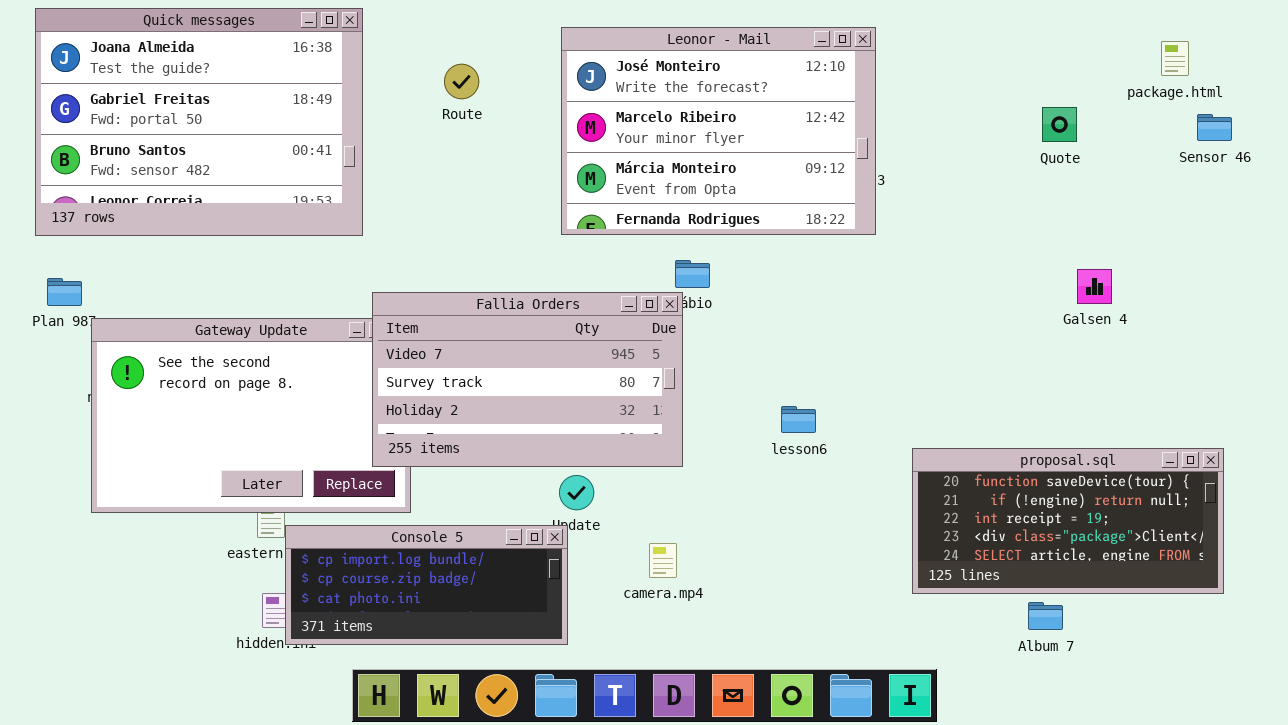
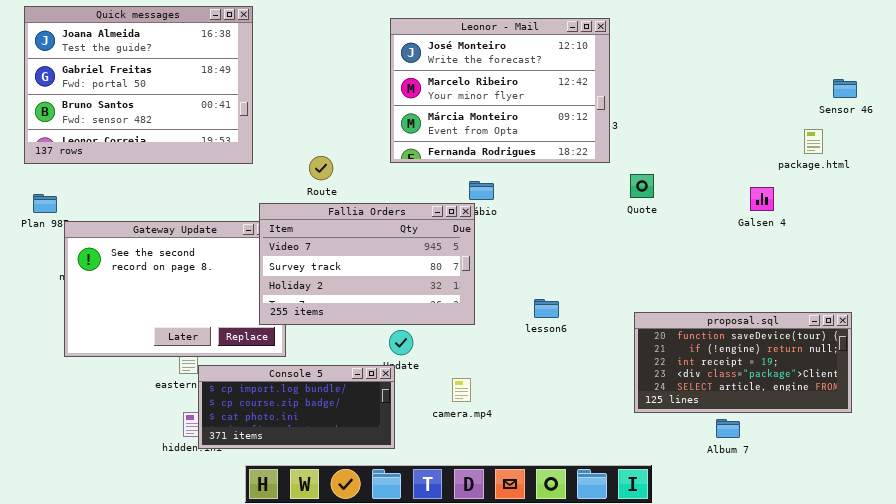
package.html: [1161,41,1189,76] -> [804,129,823,154], moved
Route: [444,64,479,99] -> [309,156,333,180], moved
Quote: [1042,107,1077,142] -> [630,174,654,198], moved
lesson6: [781,406,816,433] -> [534,299,559,318], moved

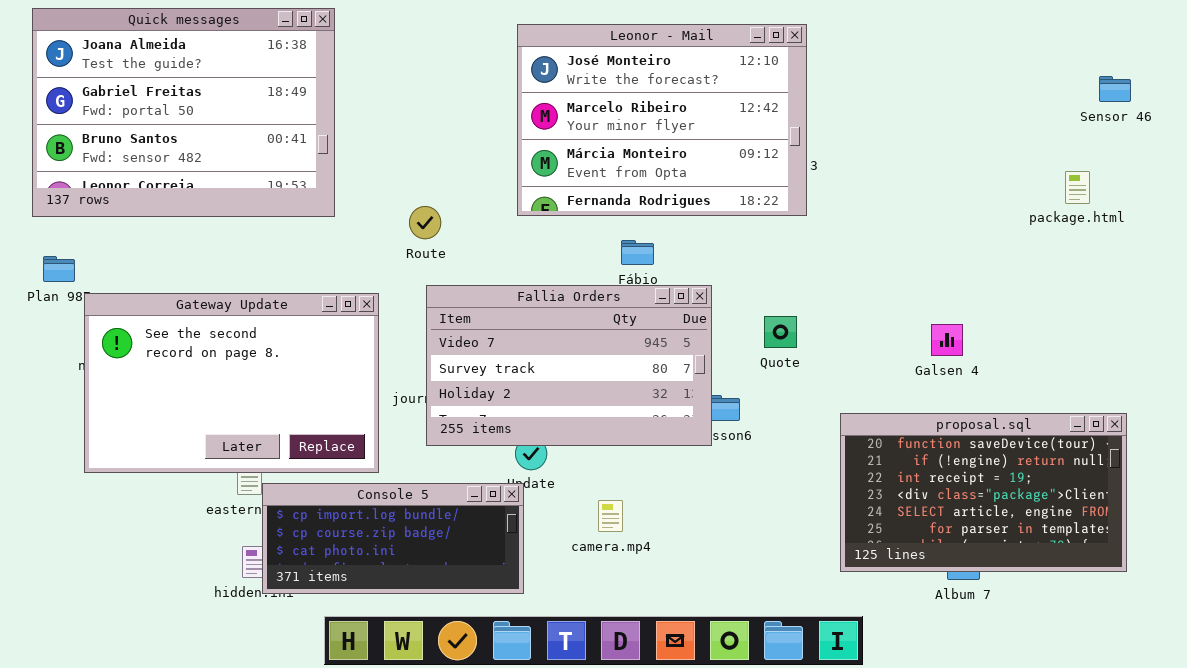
Sensor 46: [833,79,857,98] -> [1099,76,1131,102], moved
Quote: [630,174,654,198] -> [764,316,797,348], moved
Galsen 4: [750,187,774,211] -> [931,324,963,356], moved
Fallia Orders: [259,203,475,325] -> [426,285,712,446], moved
proposal.sql: [634,312,852,413] -> [840,413,1127,572], resized

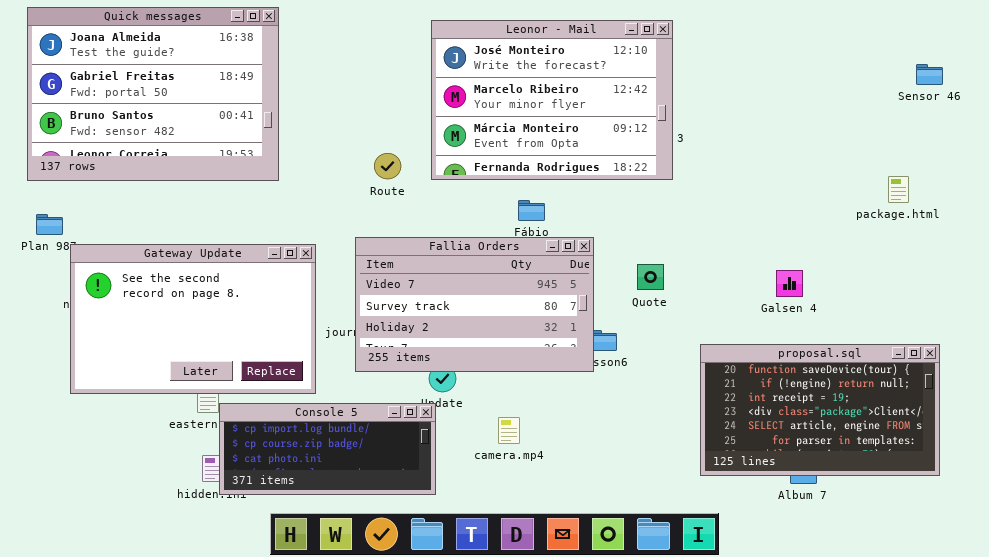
package.html: [1065,171,1090,204] -> [888,176,909,203], moved
Route: [409,206,441,239] -> [374,153,401,179], moved

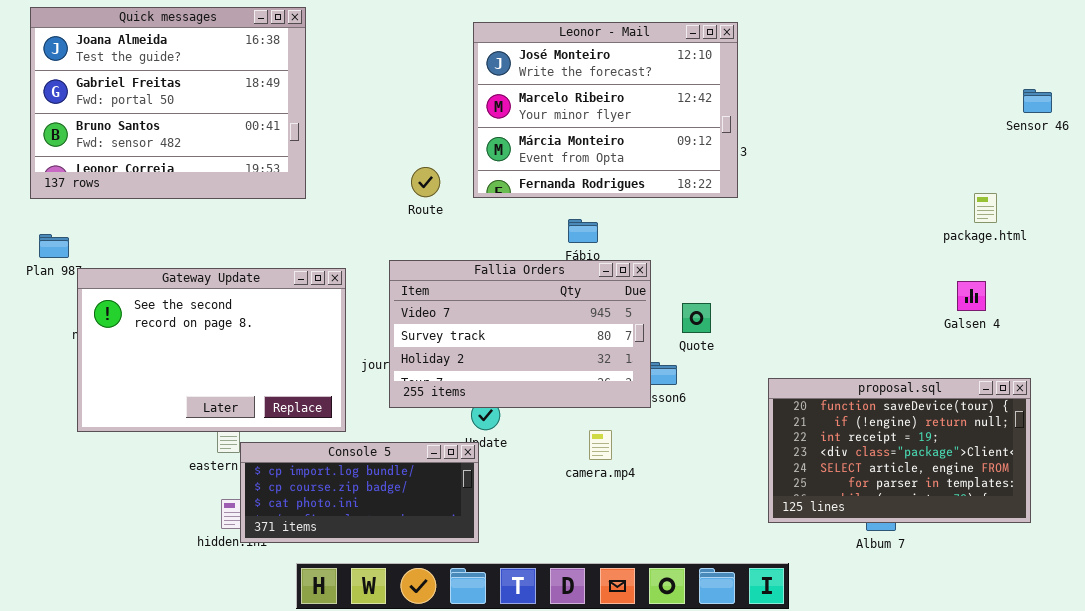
Sensor 46: [916,64,943,85] -> [1023,89,1052,113], moved
Quote: [637,264,664,290] -> [682,303,711,333], moved
Galsen 4: [776,270,803,297] -> [957,281,986,311], moved
camera.mp4: [498,417,520,444] -> [589,430,612,460], moved

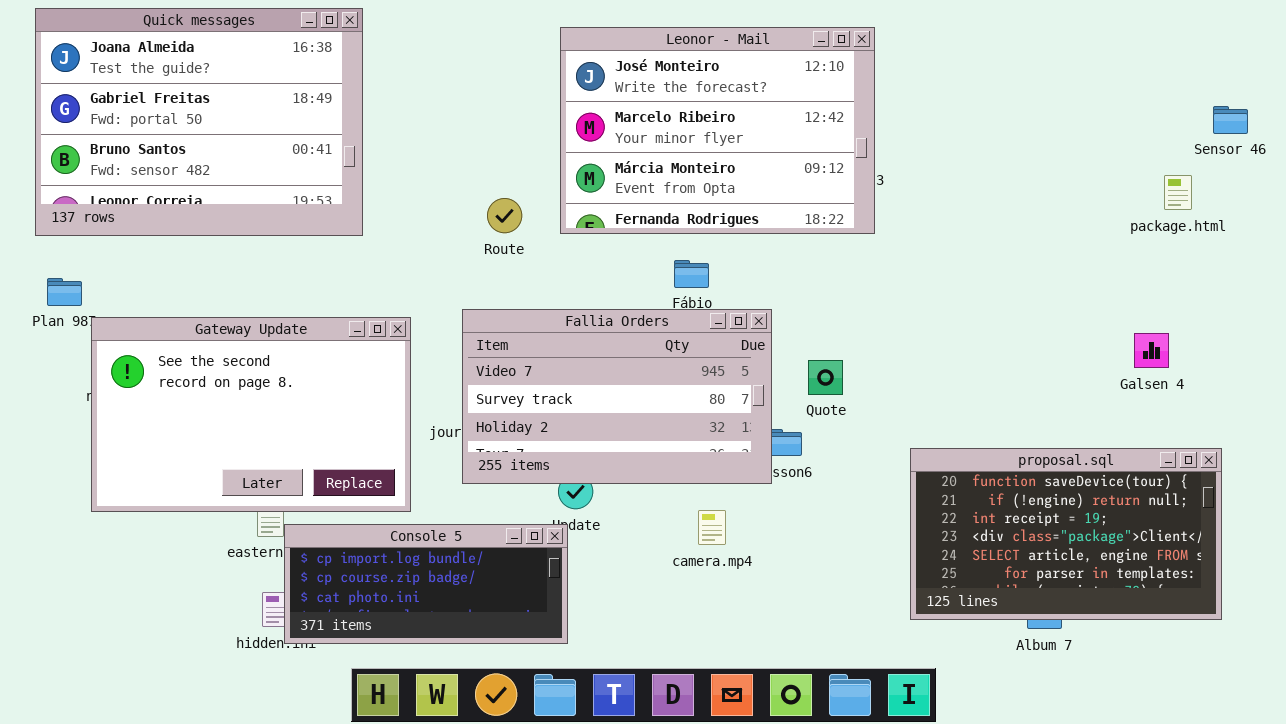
package.html: [974,193,997,223] -> [1164,175,1192,210], moved

